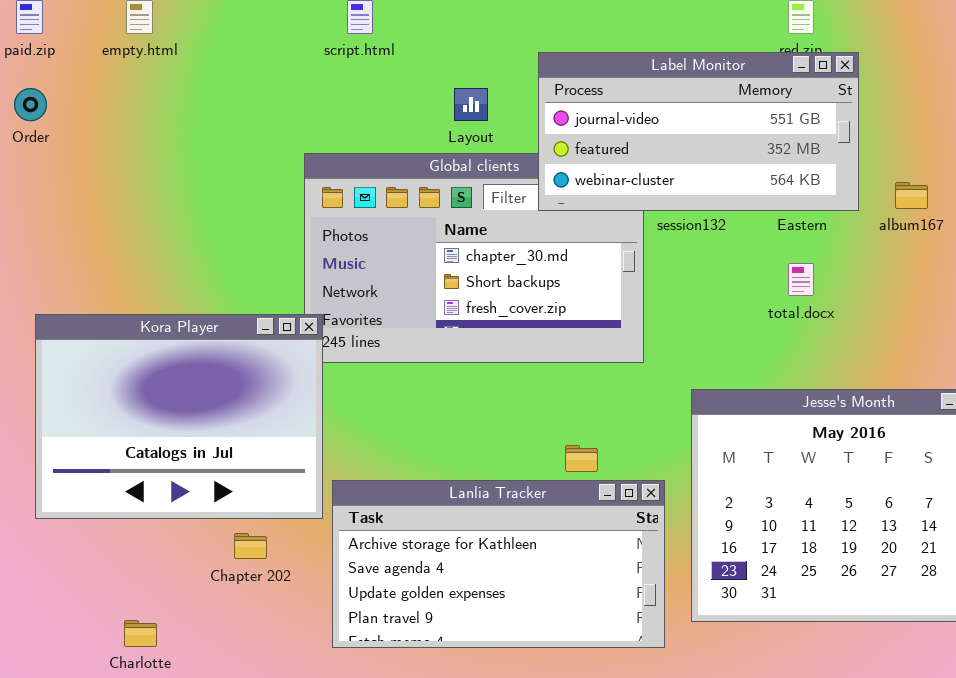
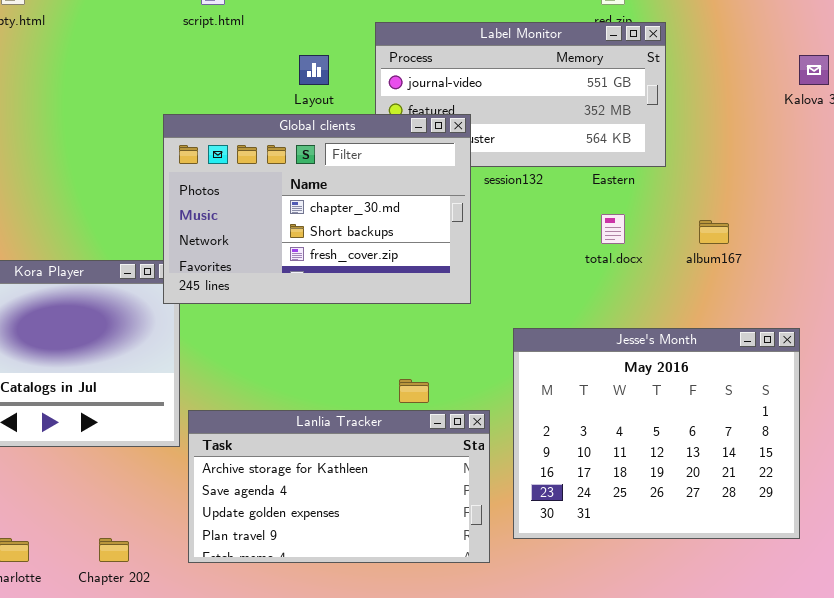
Global clients: [304,153,644,363] -> [163,114,471,304], raised
album167: [895,182,928,209] -> [699,220,729,244], moved
Chapter 202: [234,533,267,559] -> [99,538,129,562], moved

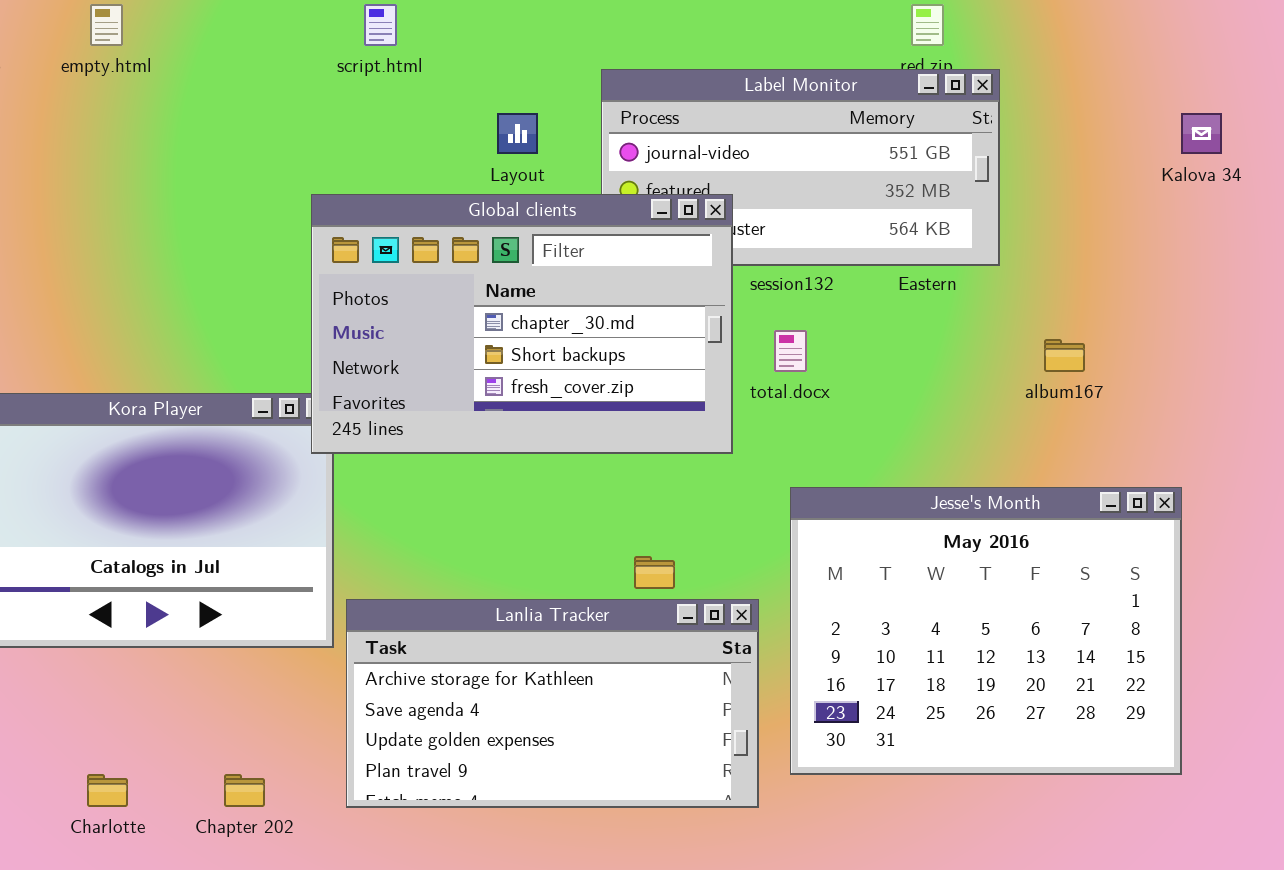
total.docx: [601,214,625,244] -> [774,330,807,372], moved

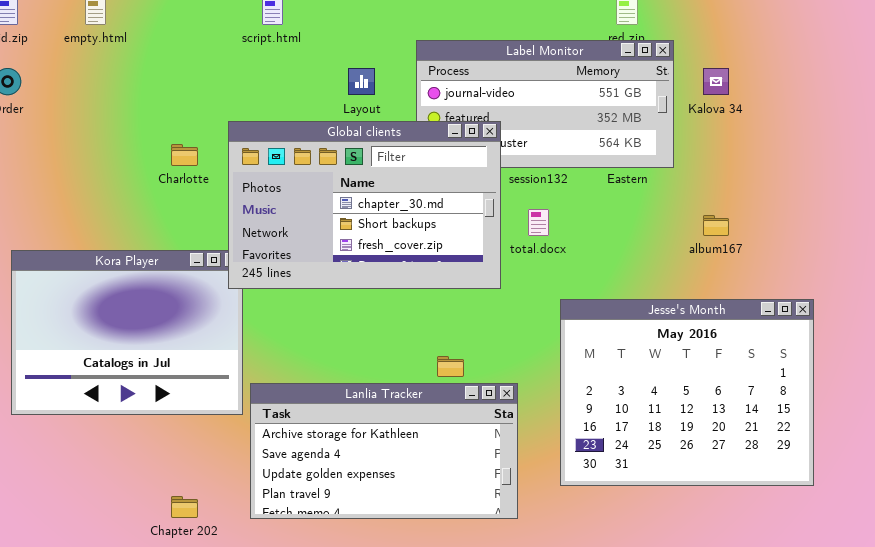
Kalova 34: [1181,113,1222,154] -> [703,68,729,95], moved
Jesse's Month: [790,487,1182,775] -> [560,299,814,486], moved
Charlotte: [87,774,128,807] -> [171,144,198,166], moved

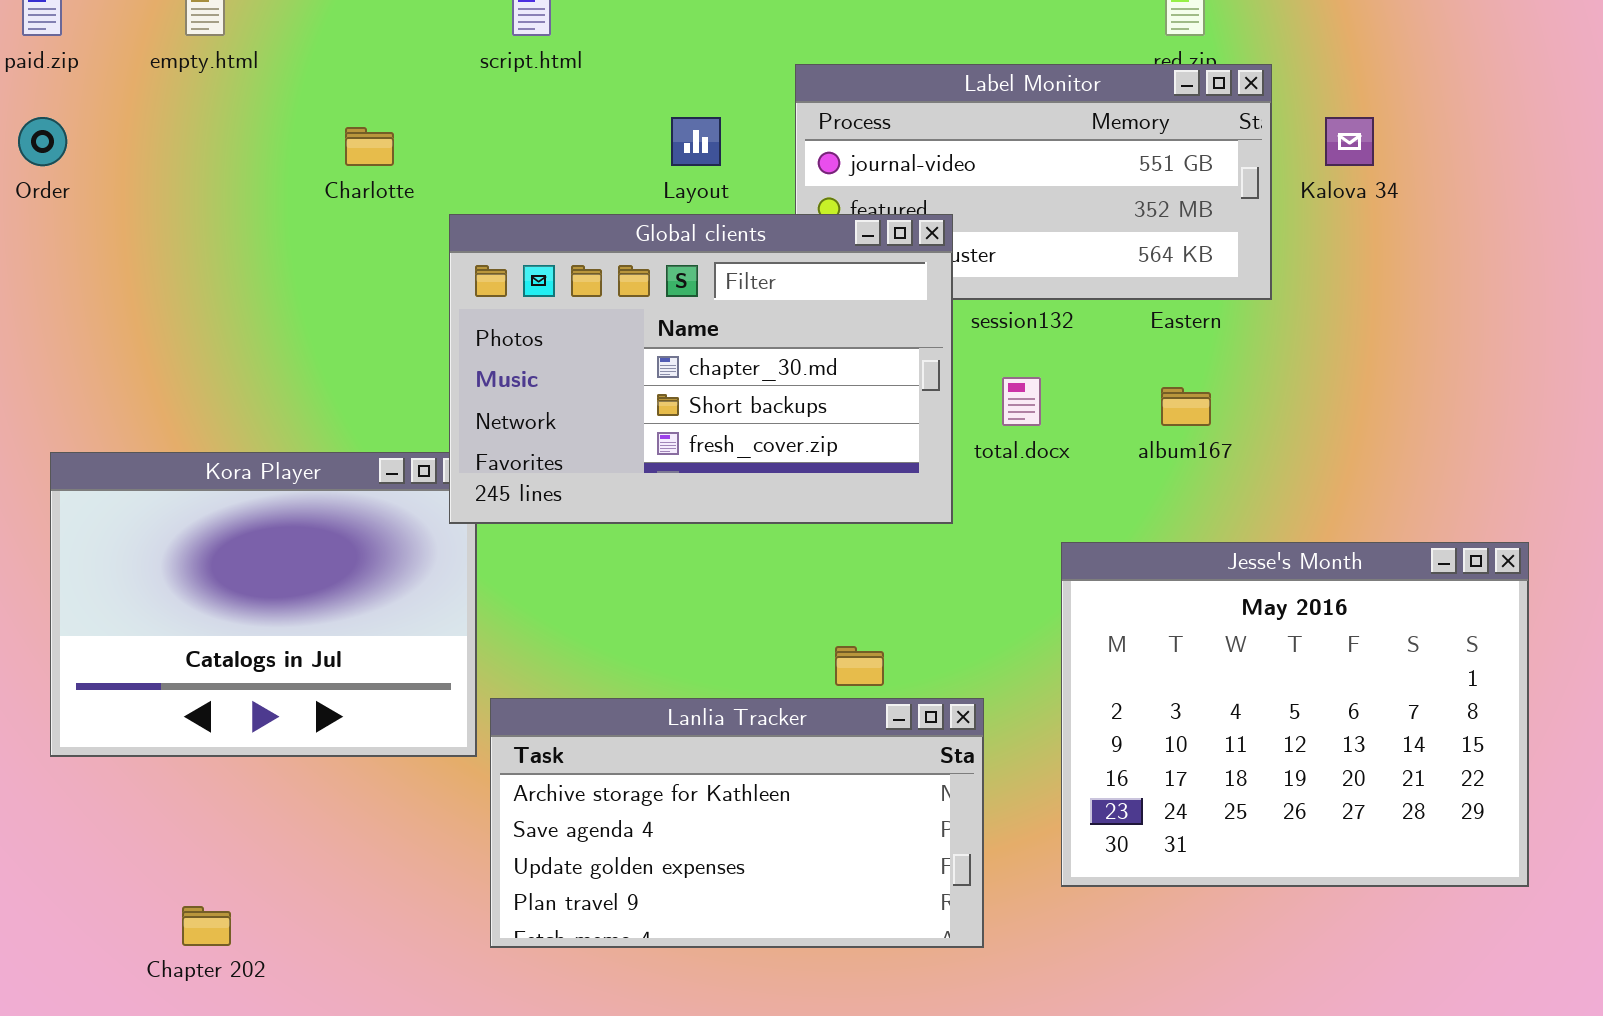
Charlotte: [171,144,198,166] -> [345,127,394,166], moved
album167: [703,215,729,236] -> [1161,387,1211,426], moved
Chapter 202: [171,496,198,518] -> [182,906,231,946], moved

